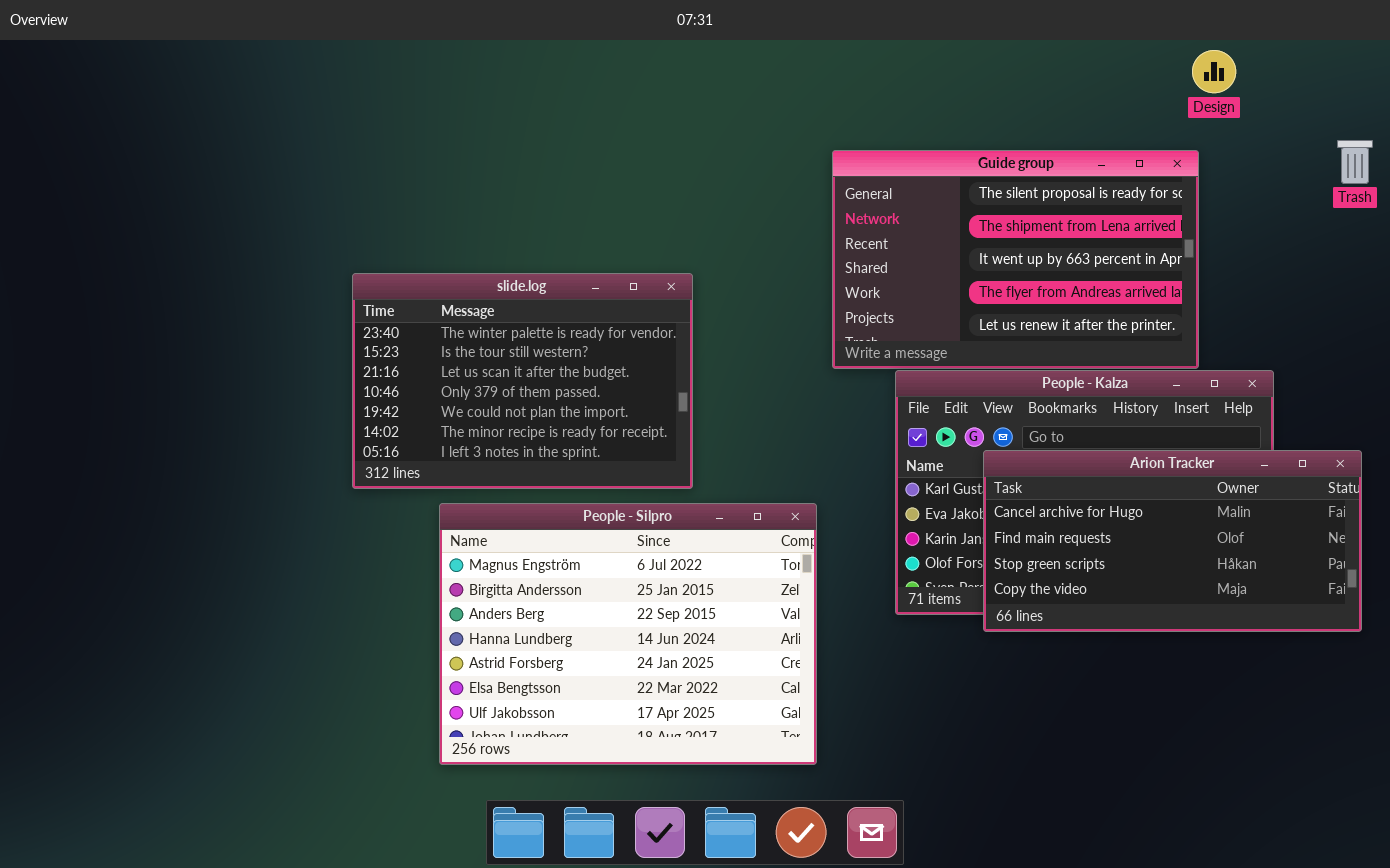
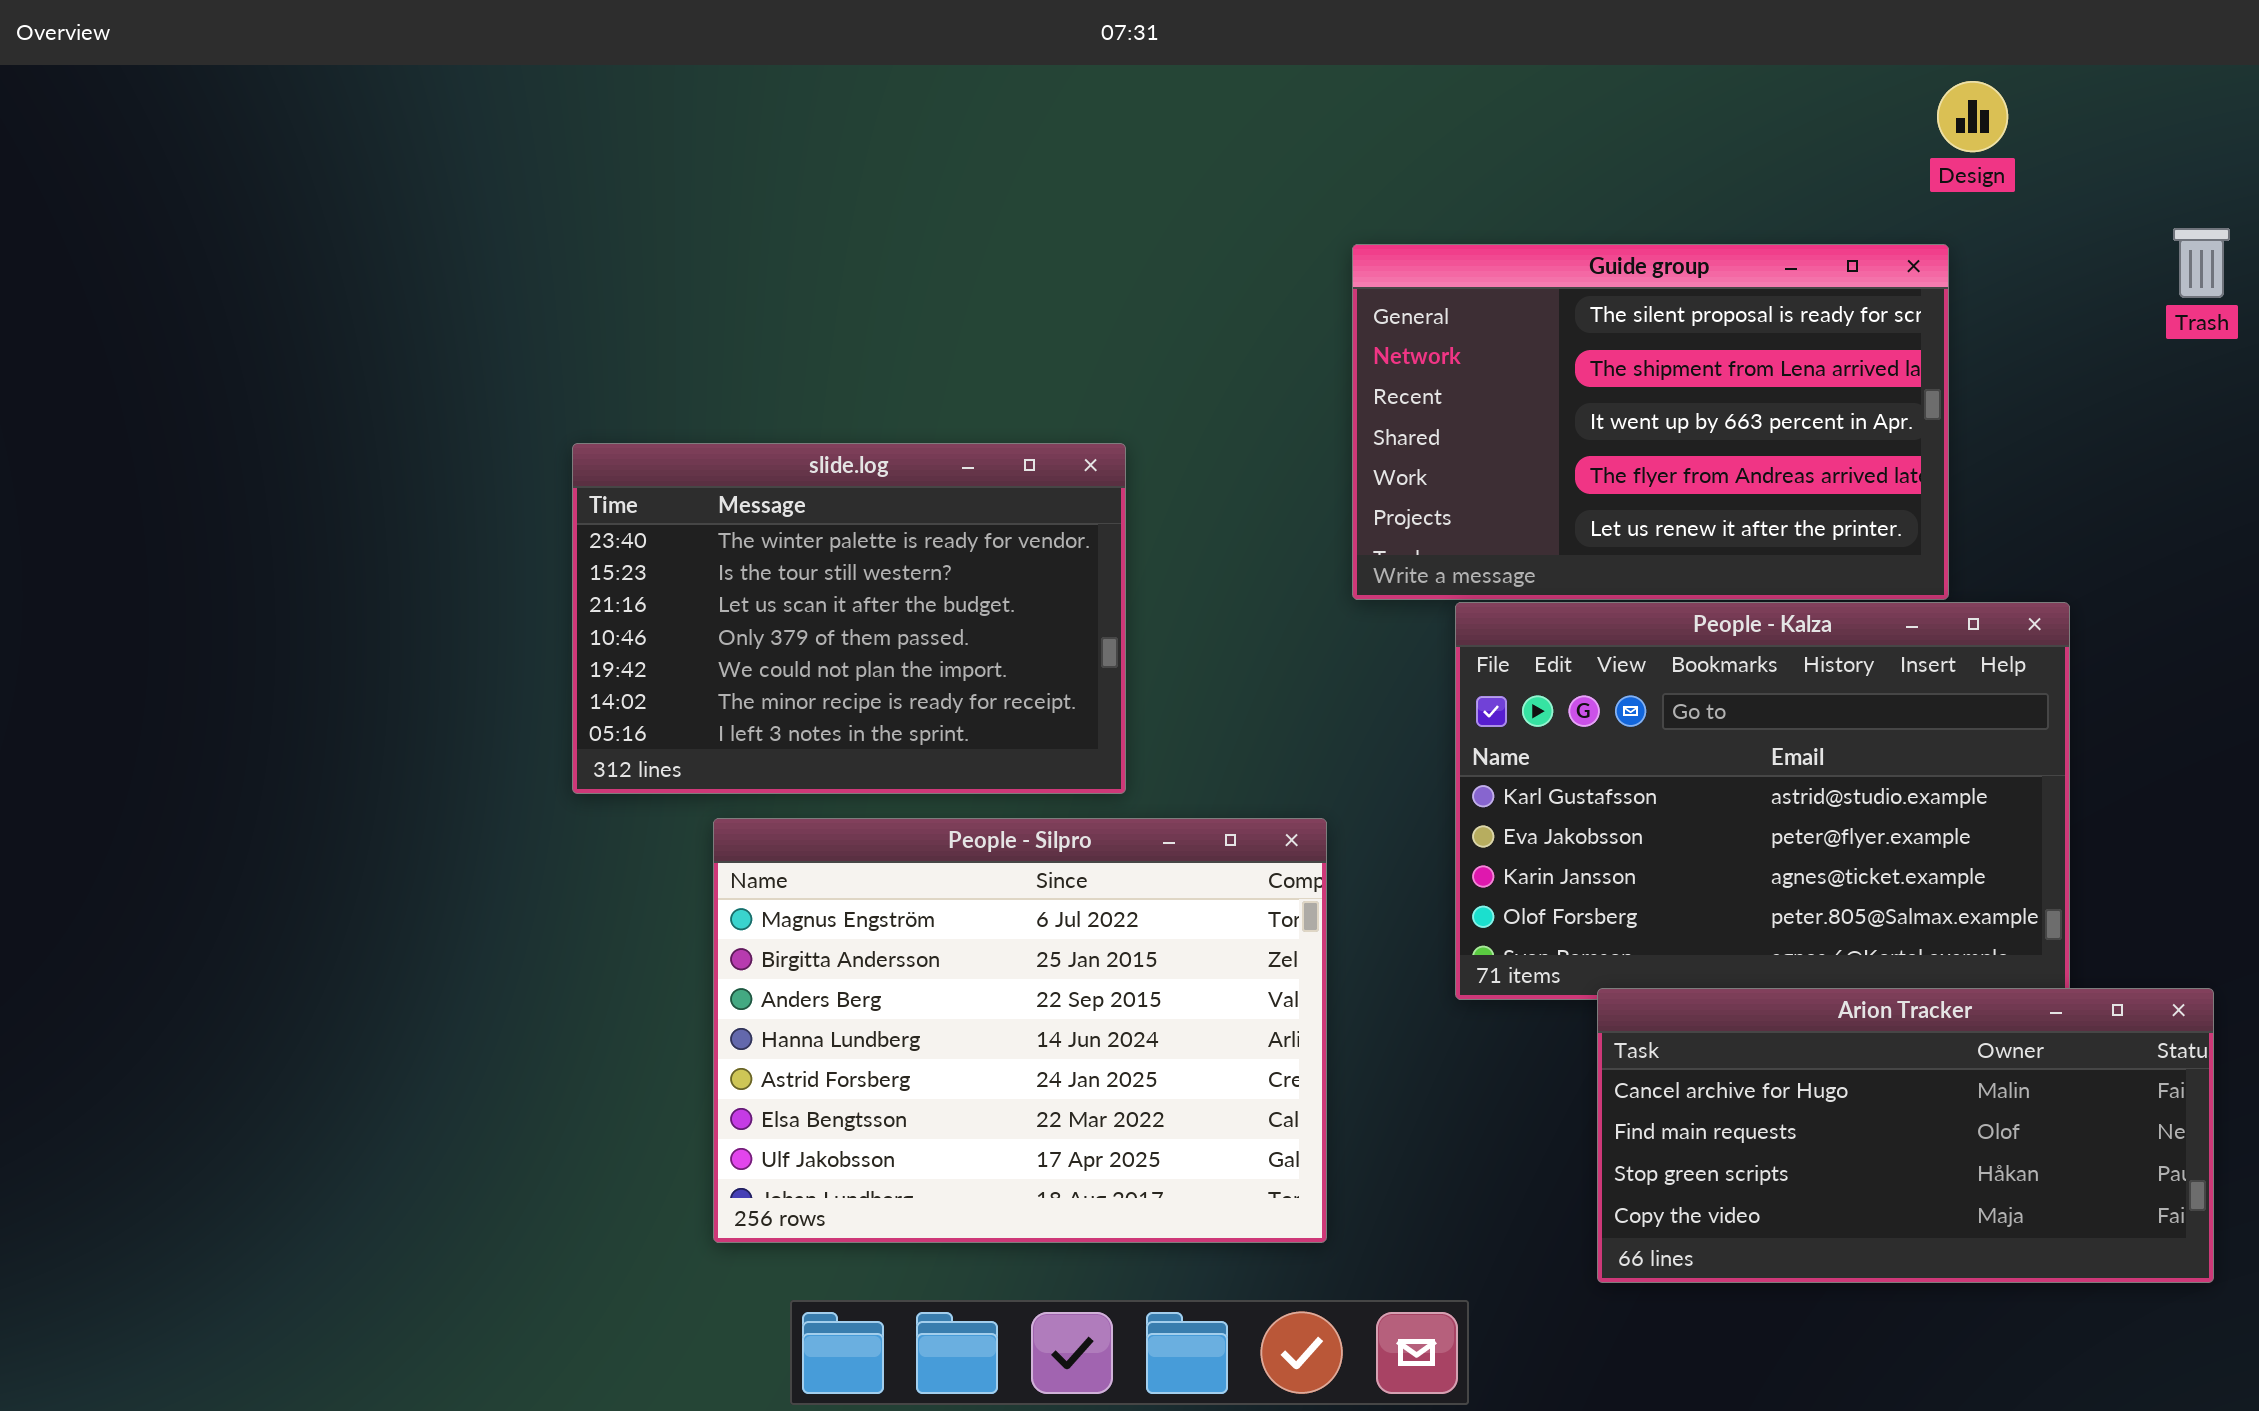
Arion Tracker: [983,450,1362,632] -> [1597,988,2214,1283], moved

